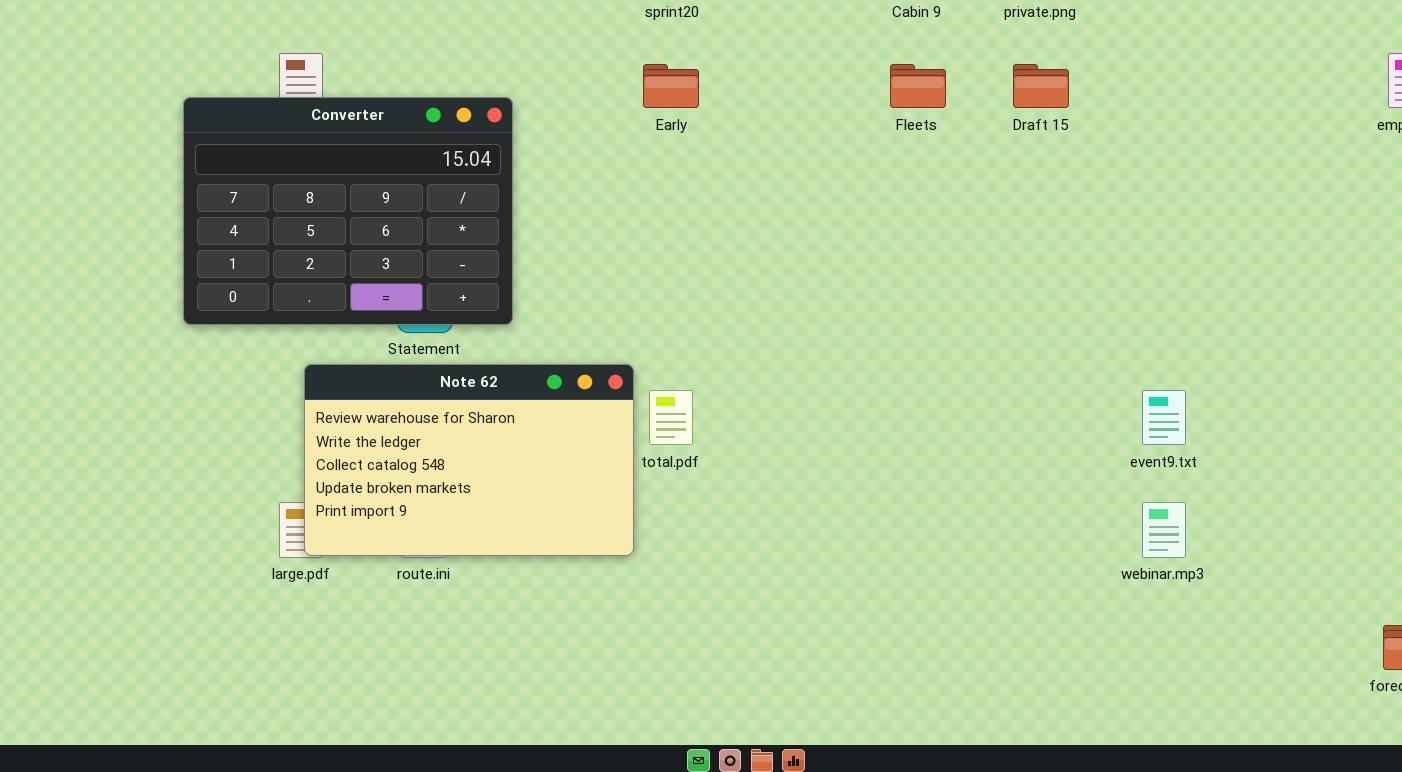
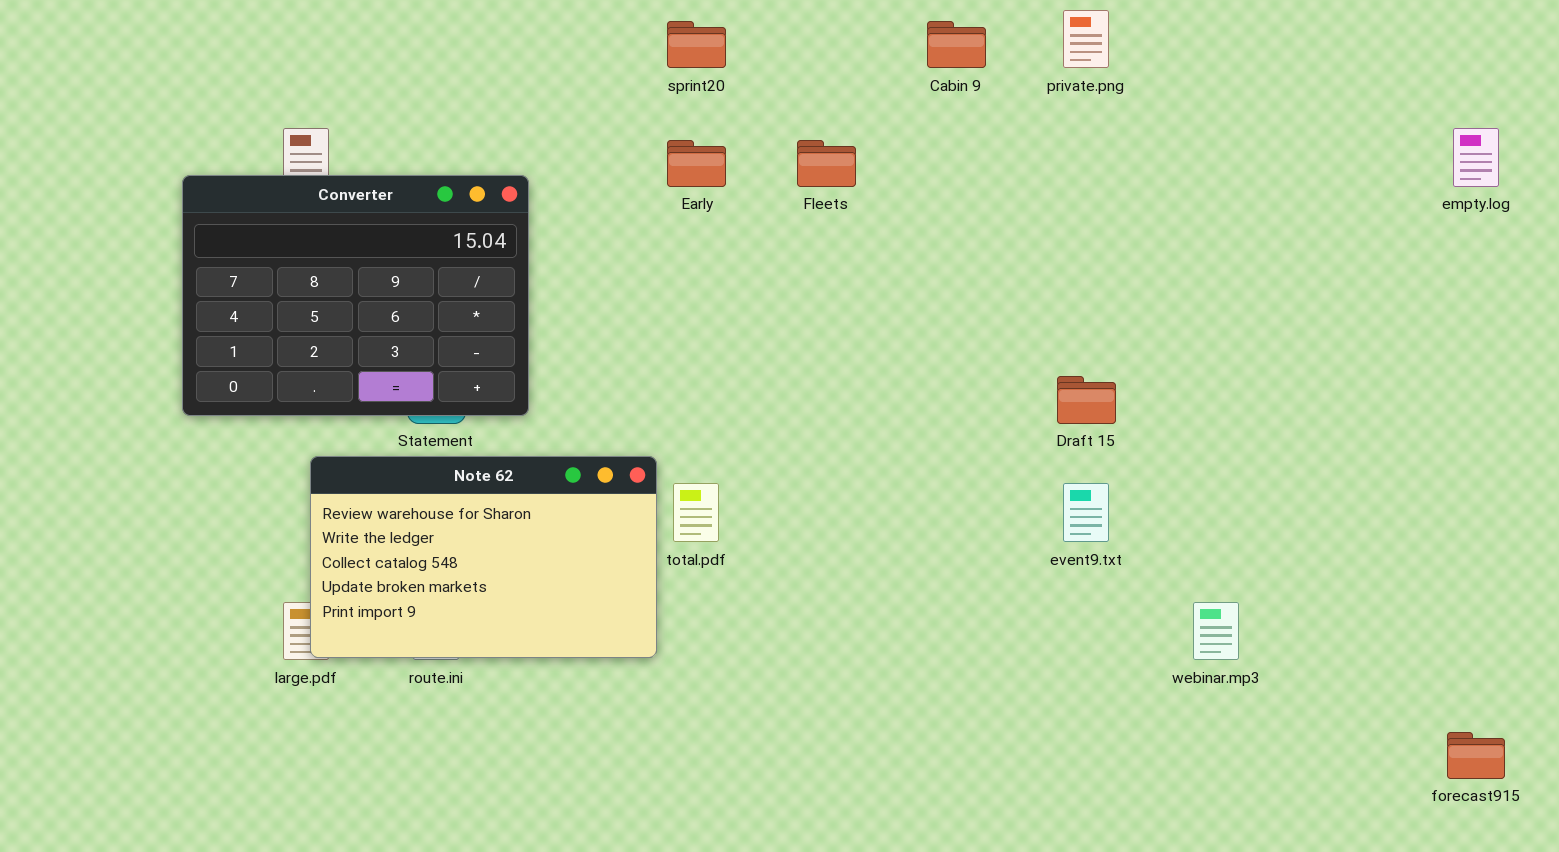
Fleets: [890,64,946,108] -> [797,140,856,187], moved
Draft 15: [1013,64,1069,108] -> [1057,376,1116,424], moved
event9.txt: [1142,390,1186,445] -> [1063,483,1109,542], moved

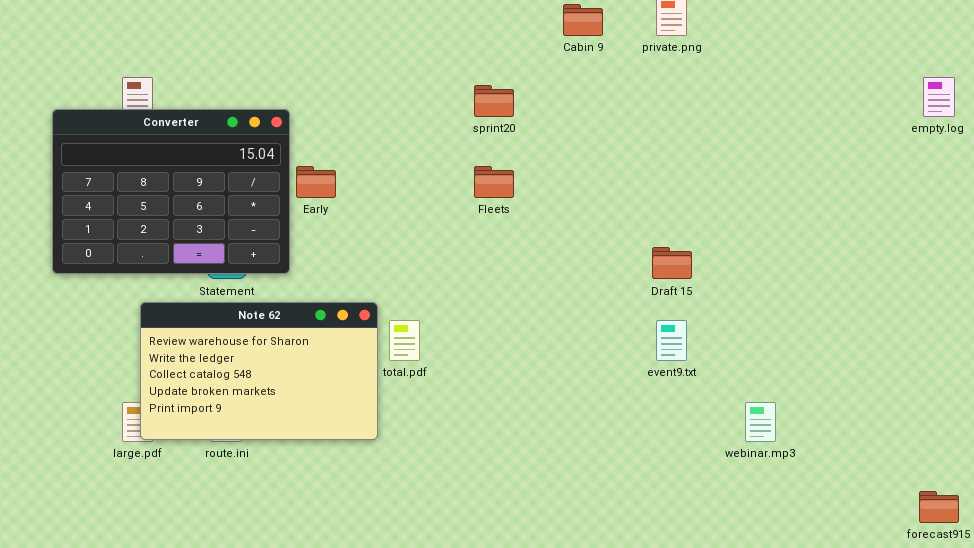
sprint20: [667,21,726,68] -> [474,85,514,117], moved
Early: [667,140,726,187] -> [296,166,336,198], moved
Fleets: [797,140,856,187] -> [474,166,514,198], moved

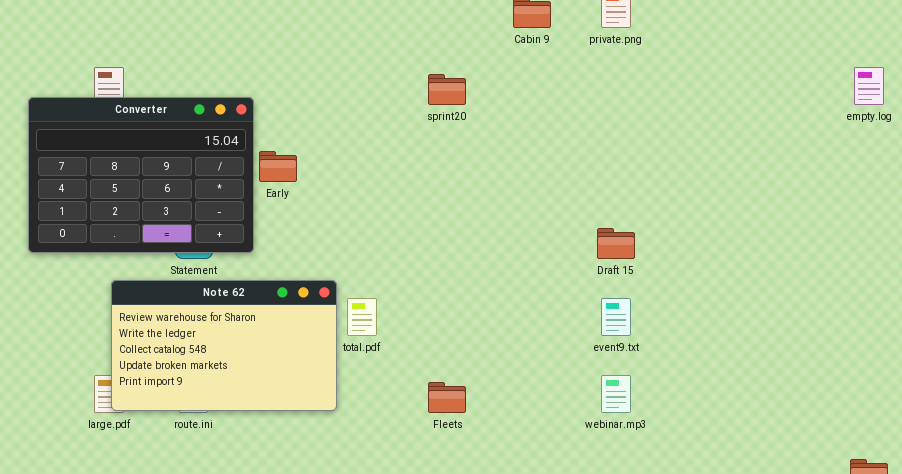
Fleets: [474,166,514,198] -> [428,382,466,413], moved
webinar.mp3: [745,402,776,442] -> [601,375,631,413], moved

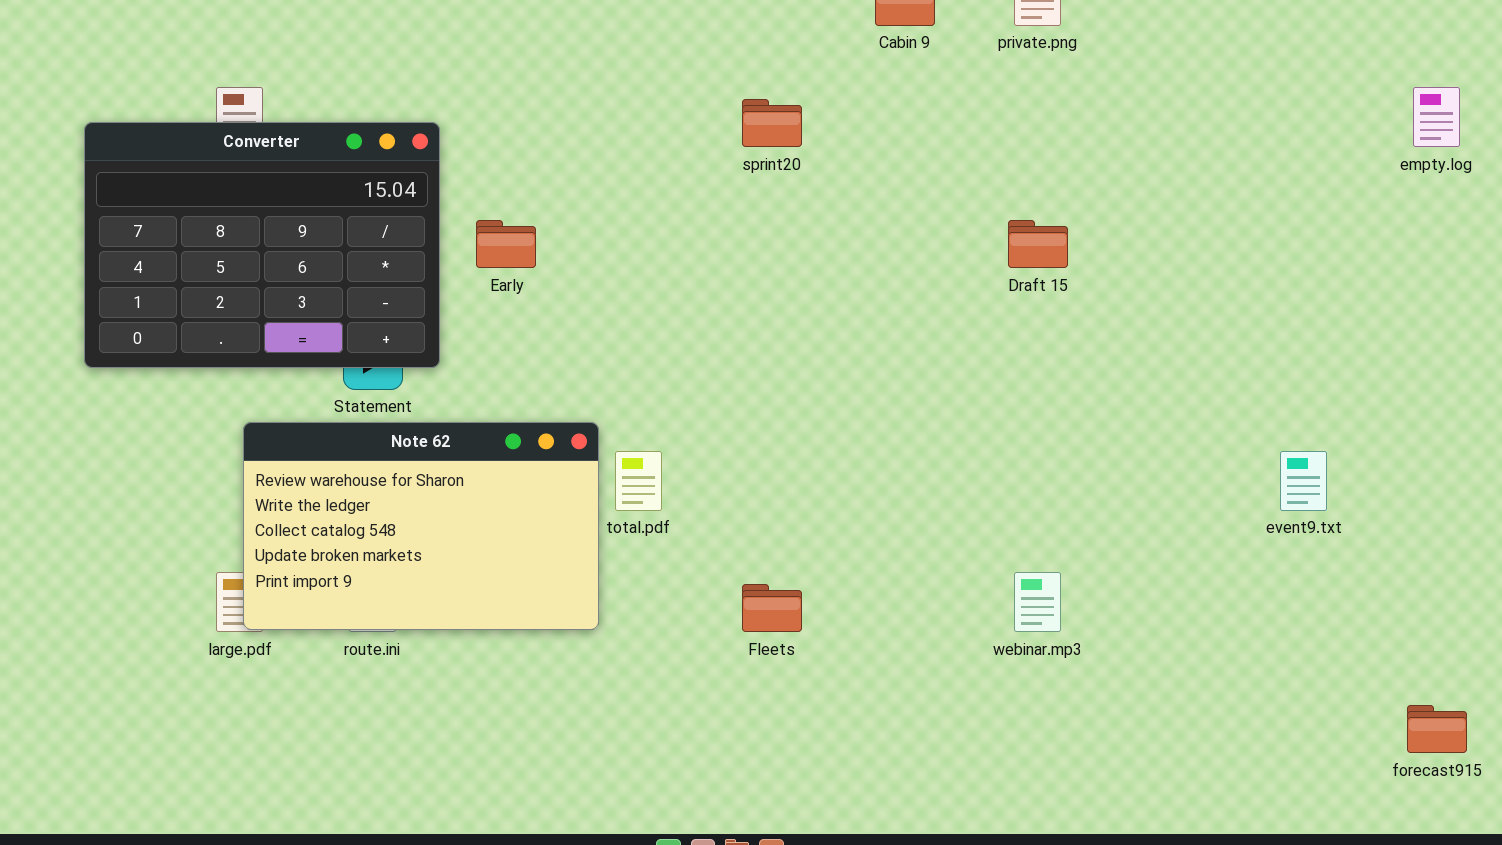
Converter: [28,97,254,253] -> [84,122,440,368], moved
Draft 15: [597,228,635,259] -> [1008,220,1068,268], moved
event9.txt: [601,298,631,336] -> [1280,451,1327,511], moved

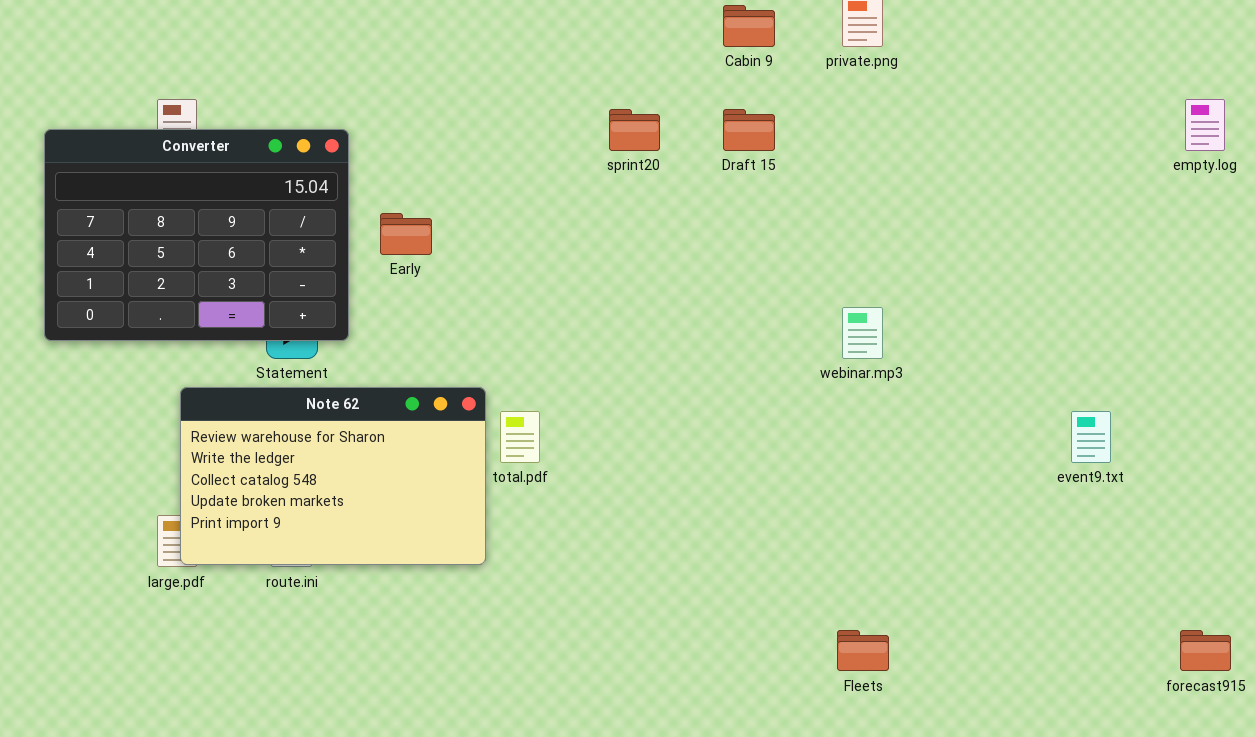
Draft 15: [1008,220,1068,268] -> [723,109,775,151], moved
webinar.mp3: [1014,572,1061,632] -> [842,307,883,359], moved
Fleets: [742,584,802,632] -> [837,630,889,671], moved

